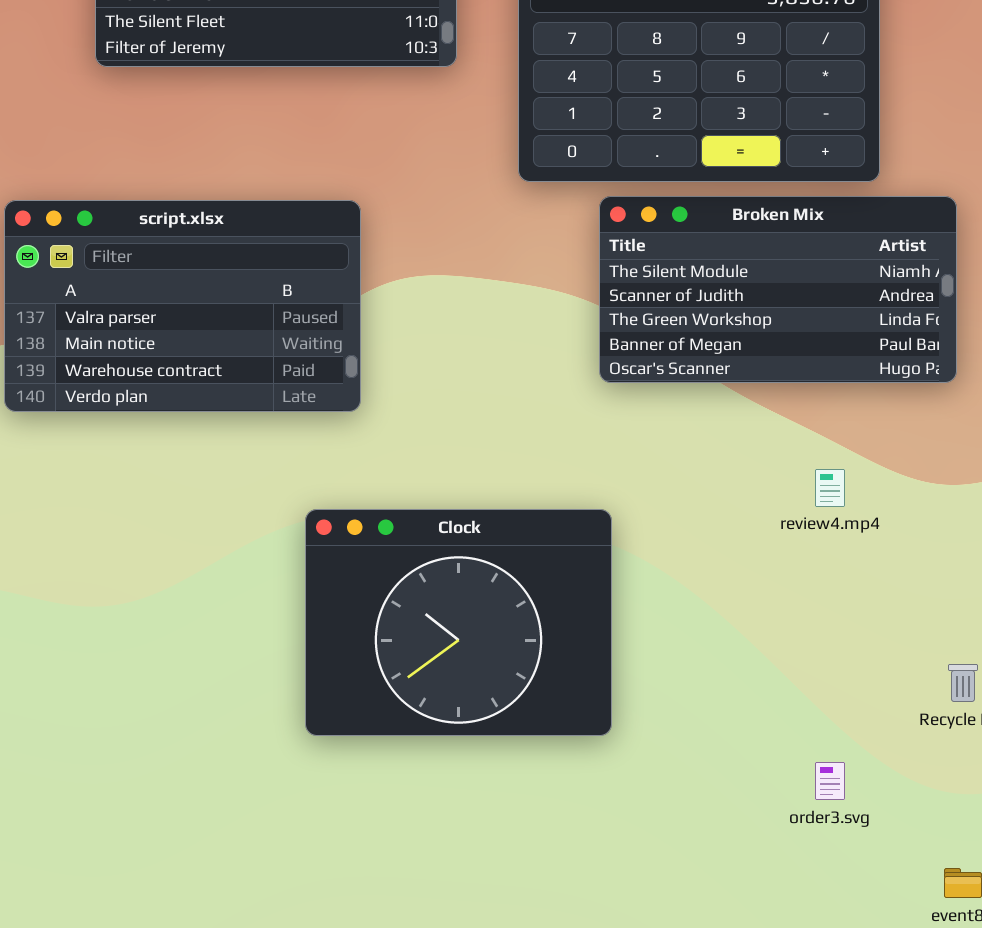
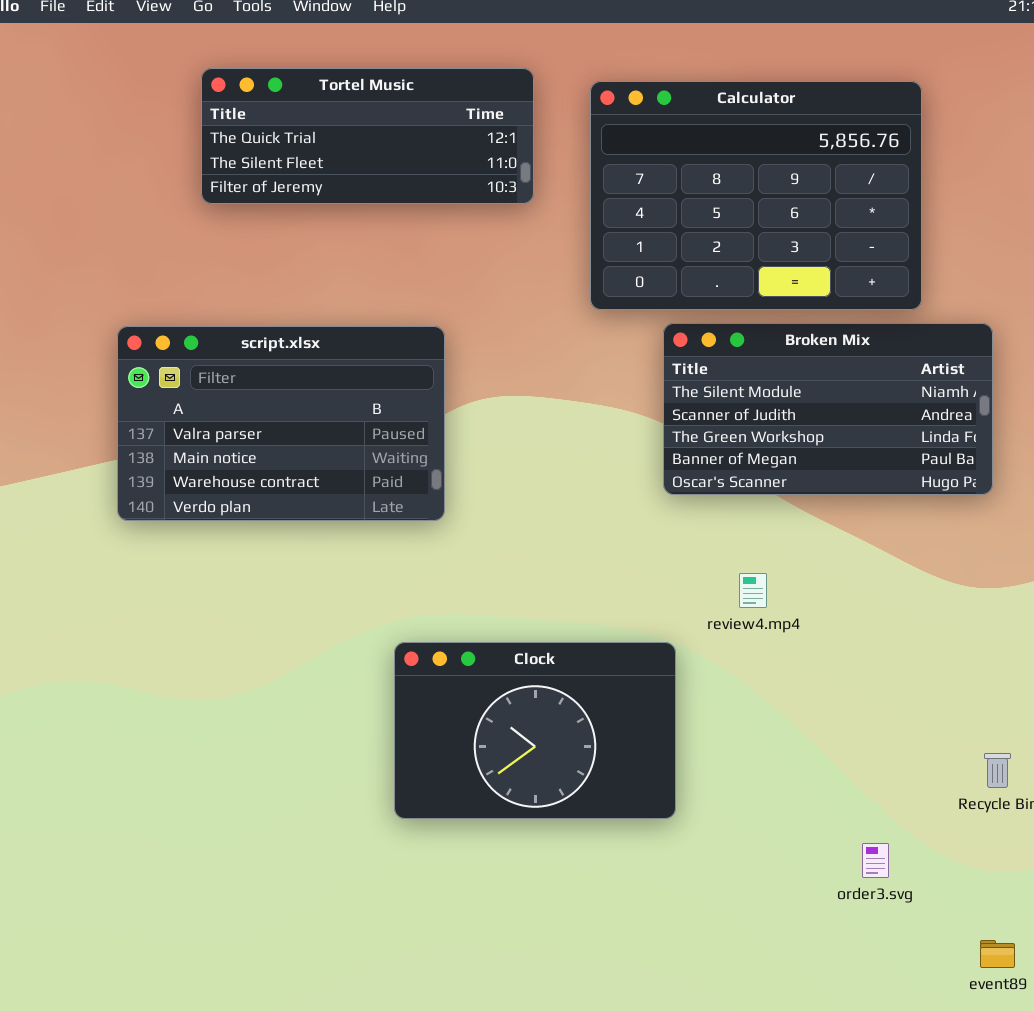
review4.mp4: [815,469,845,507] -> [739,573,767,608], moved
Clock: [305,509,612,736] -> [394,642,676,819], resized

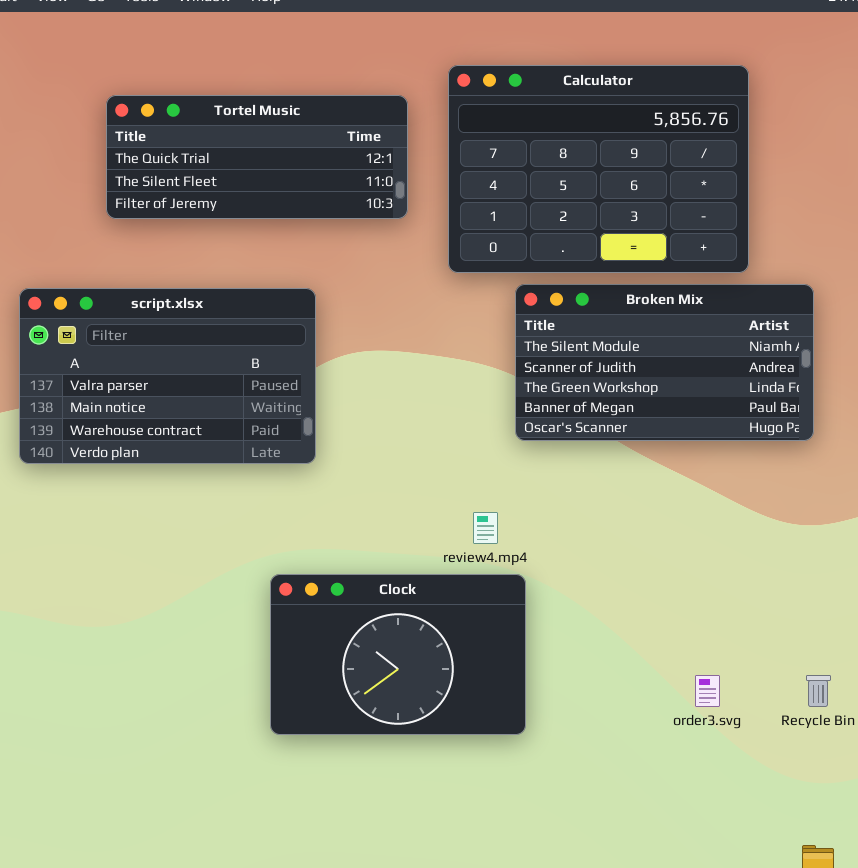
Tortel Music: [201,68,534,204] -> [106,95,408,219], moved
review4.mp4: [739,573,767,608] -> [473,512,498,544], moved
order3.svg: [862,843,889,878] -> [695,675,720,707], moved

